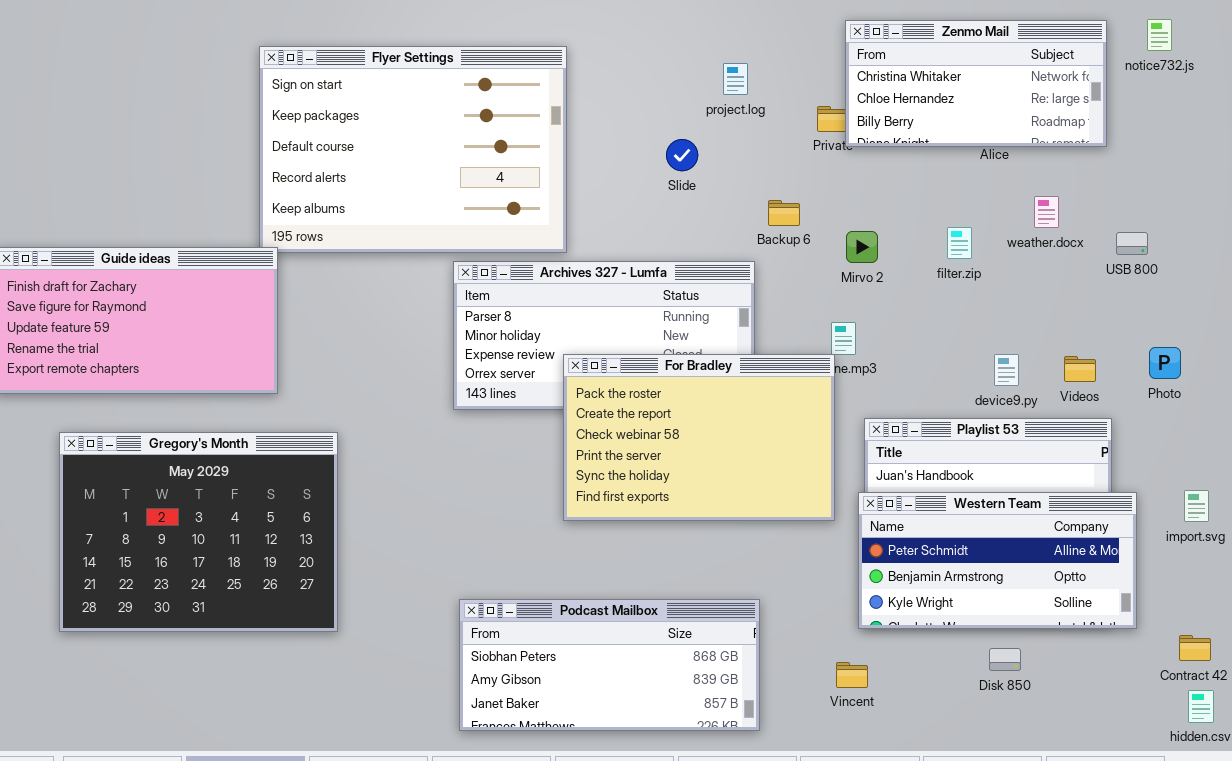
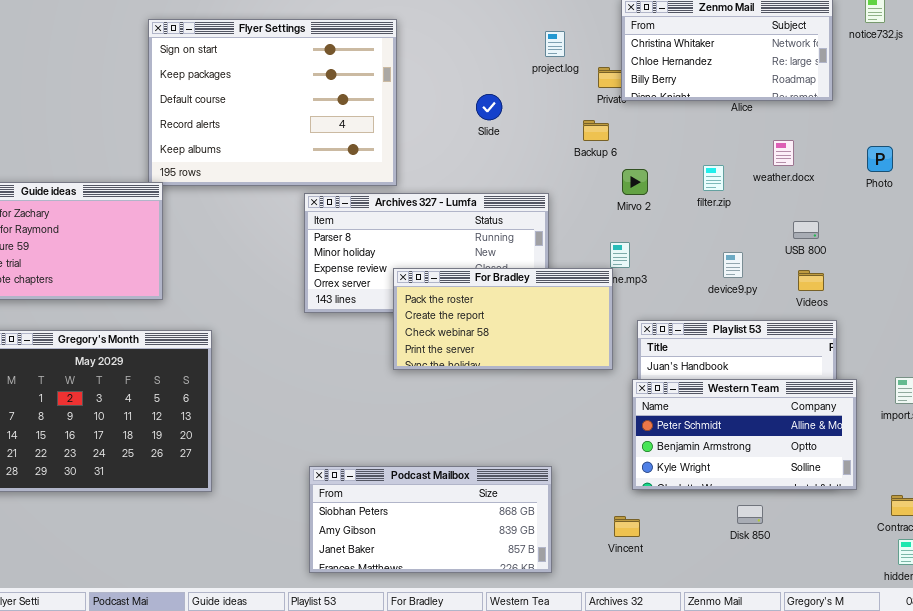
project.log: [723,63,748,95] -> [545,31,565,57], moved
Backup 6: [768,200,800,226] -> [583,120,609,141], moved
USB 800: [1116,232,1148,255] -> [793,221,819,239], moved
Photo: [1149,347,1181,379] -> [867,146,893,172], moved
For Bradley: [563,354,835,521] -> [393,268,613,370], resized
device9.py: [994,354,1019,386] -> [723,252,743,278], moved

